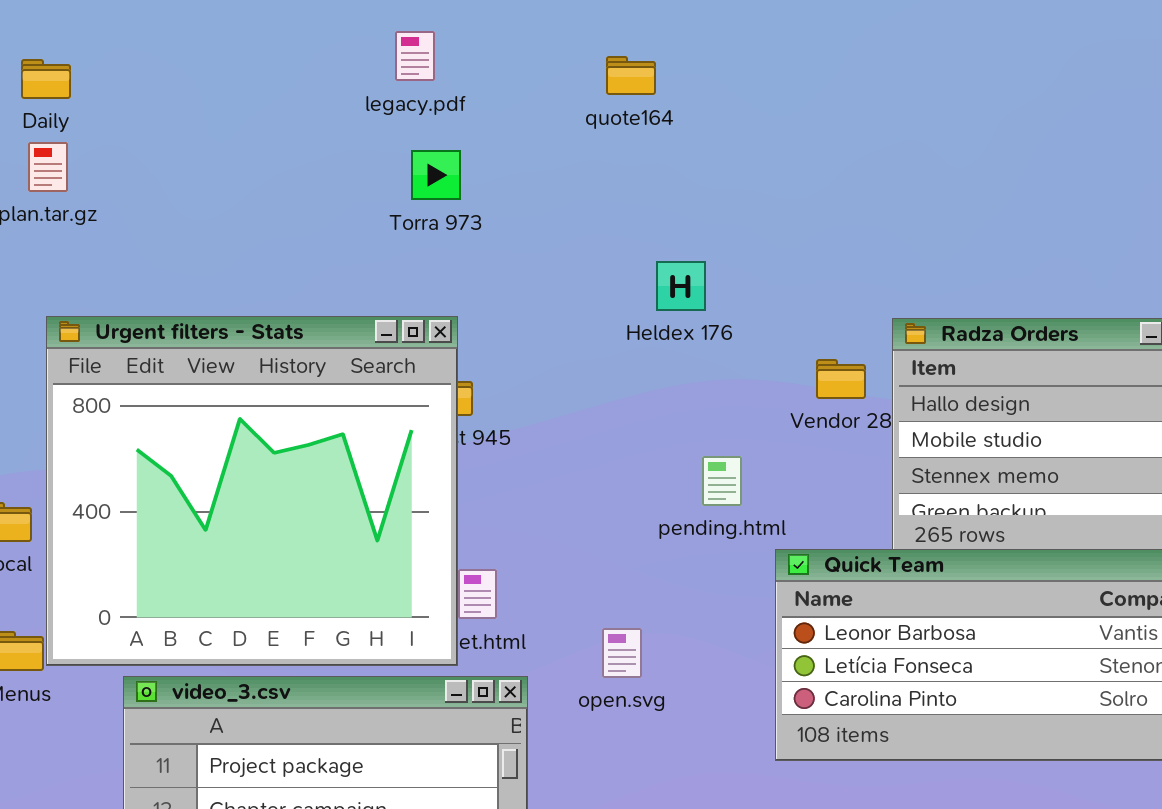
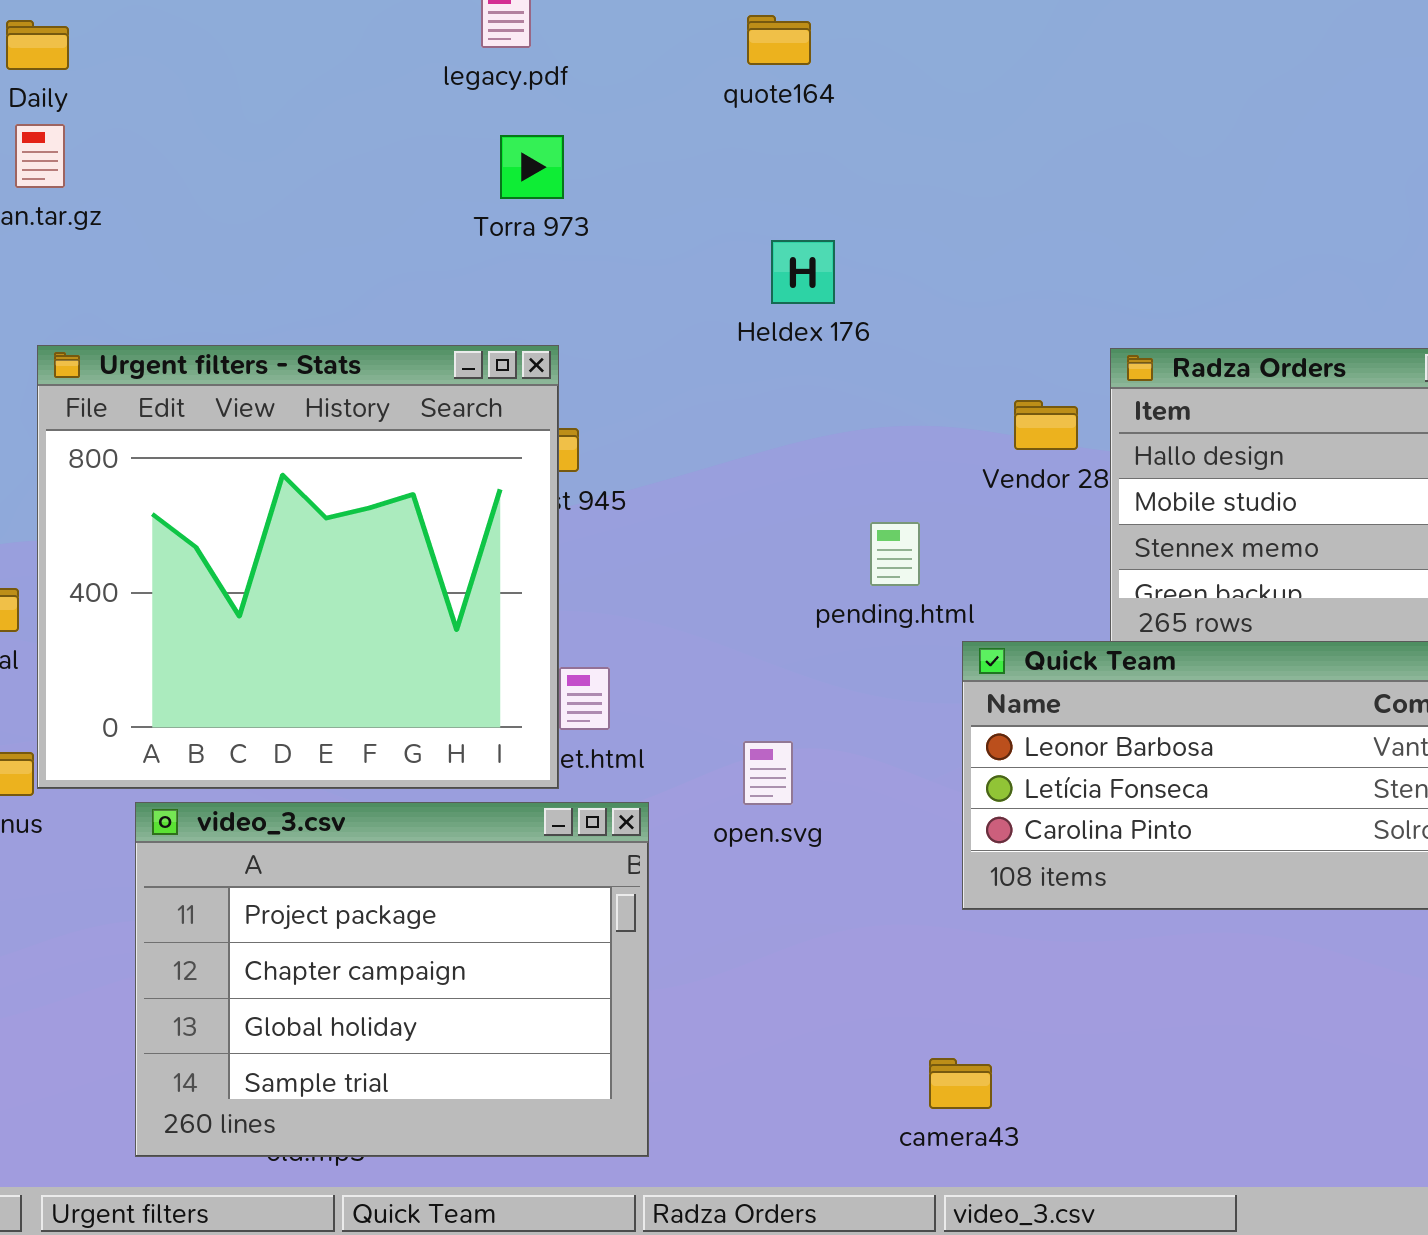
Heldex 176: [656,261,706,311] -> [771,240,835,304], moved

